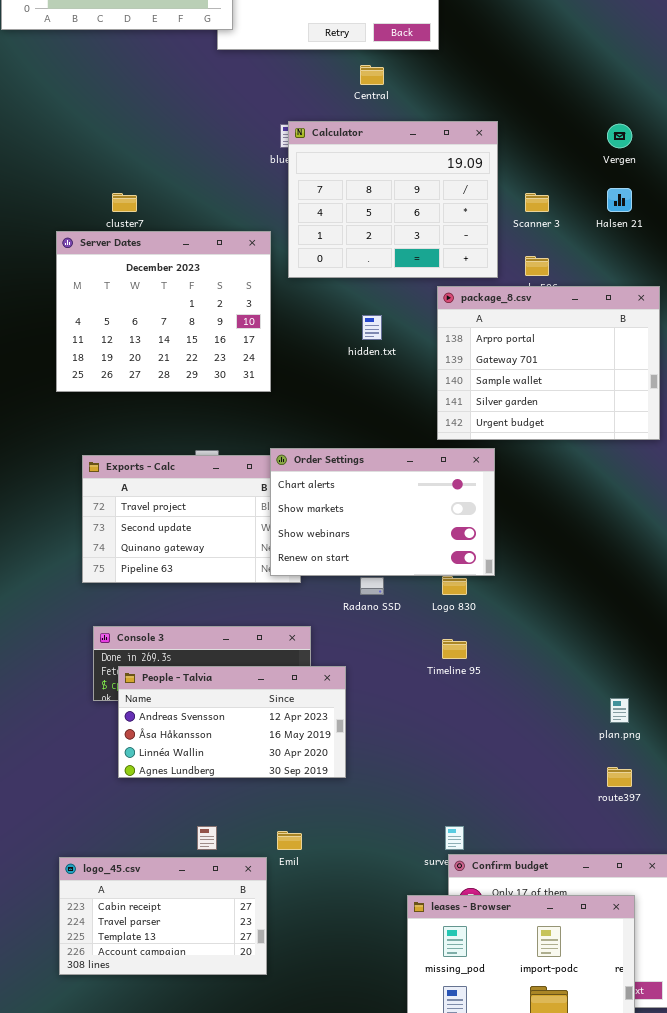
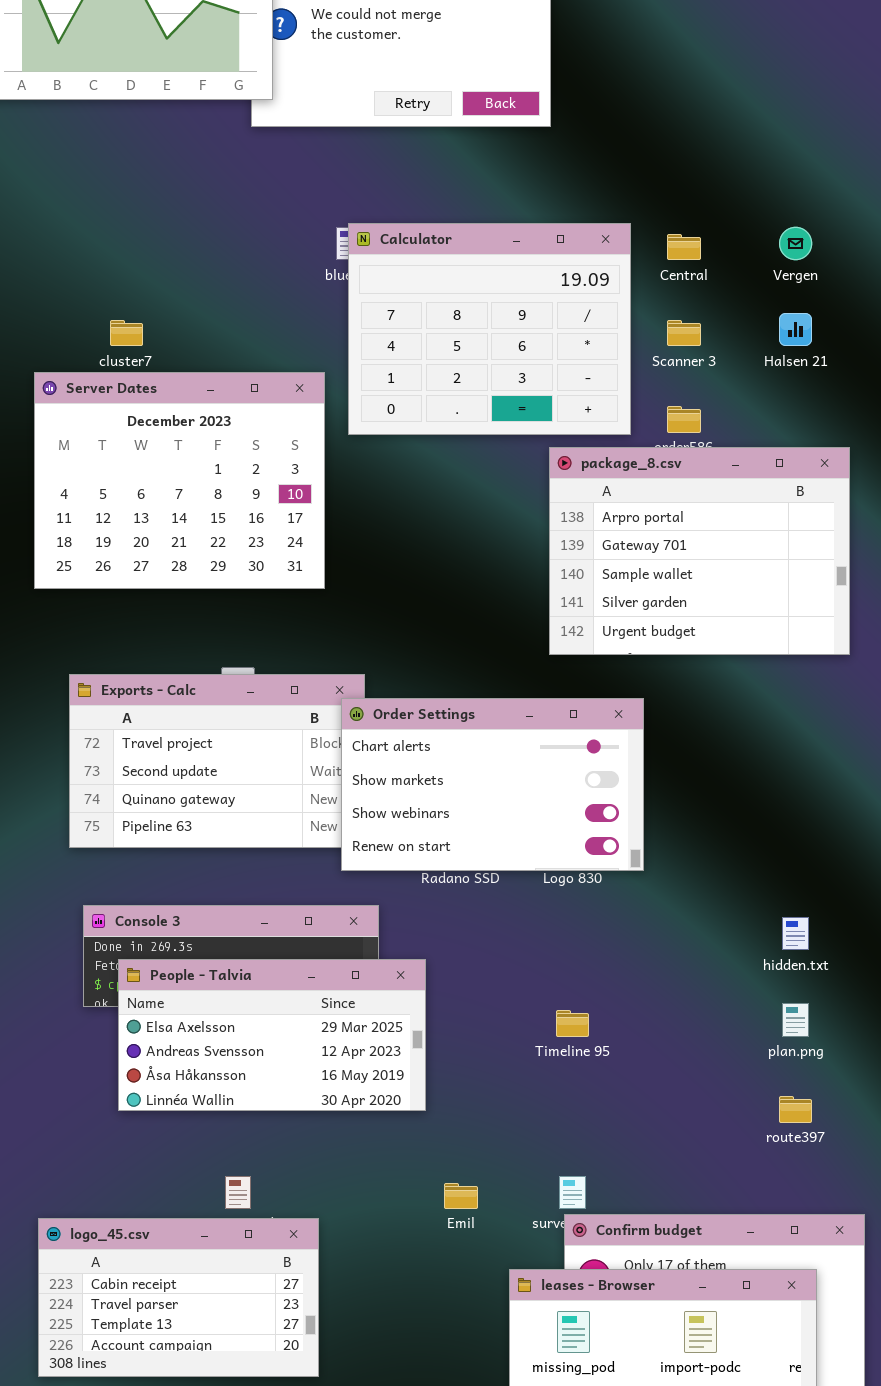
Central: [360,65,384,85] -> [667,234,701,260], moved
hidden.txt: [362,315,382,340] -> [782,917,809,950], moved
Order Settings: [270,448,495,576] -> [341,698,644,871], moved
Timeline 95: [442,639,467,659] -> [556,1010,589,1037], moved
People - Talvia: [118,666,346,778] -> [118,959,426,1111], scrolled up 1 row
Emil: [277,831,302,850] -> [444,1183,478,1209], moved

